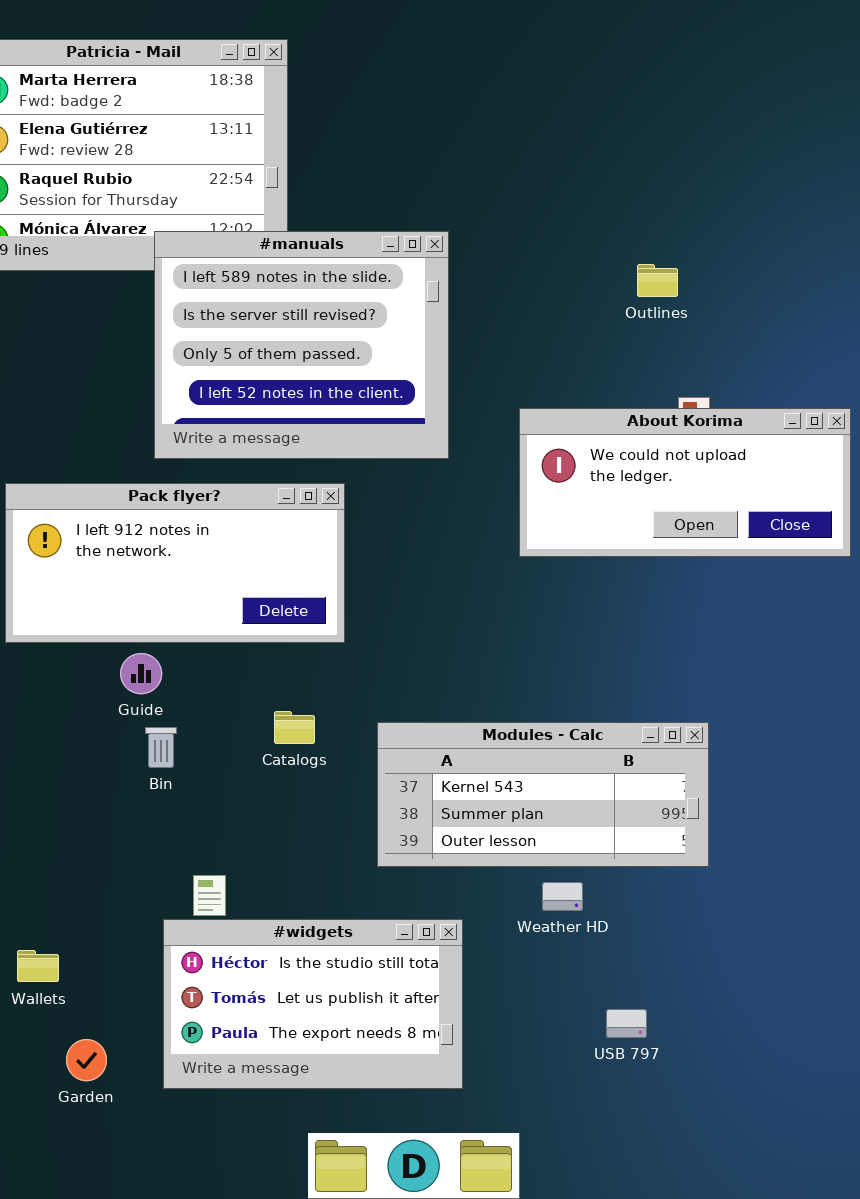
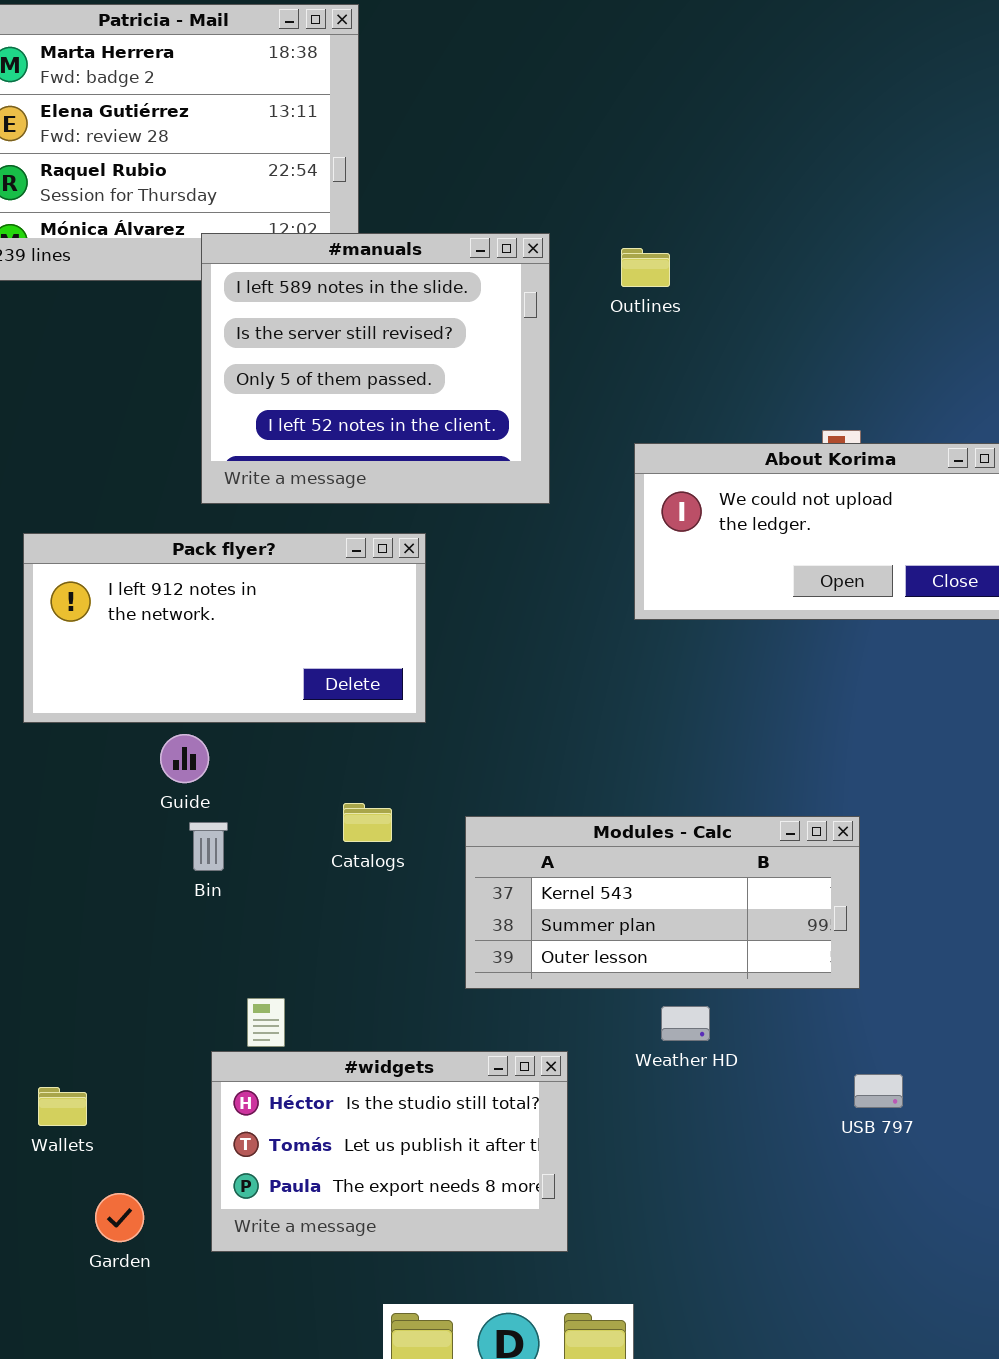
Outlines: [637,264,678,297] -> [621,248,670,287], moved
USB 797: [606,1009,647,1038] -> [854,1074,903,1108], moved

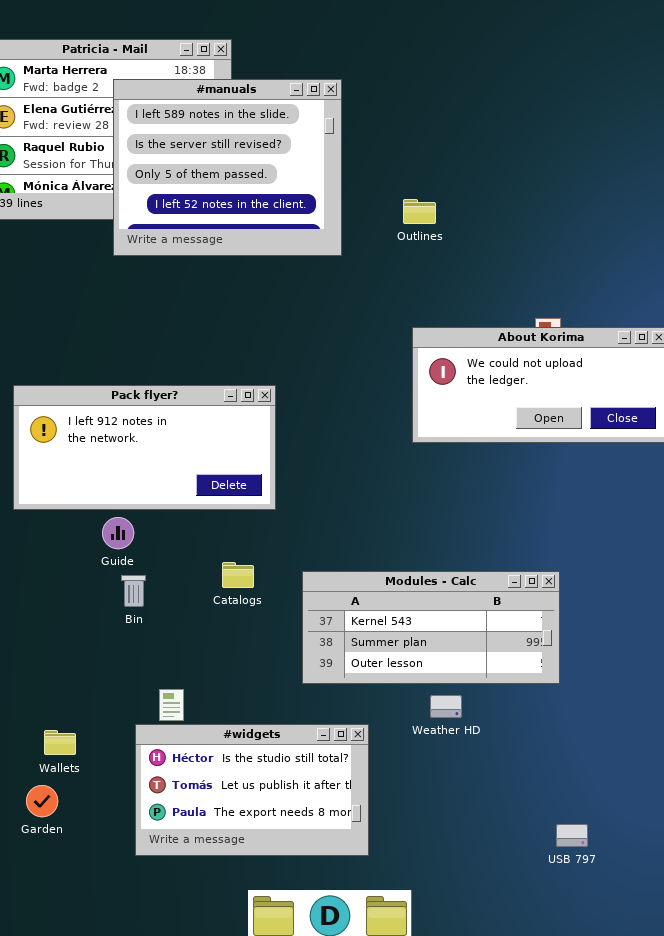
#manuals: [201,233,550,504] -> [113,79,342,256], moved
USB 797: [854,1074,903,1108] -> [556,824,588,847], moved
Wallets: [38,1087,87,1126] -> [44,730,76,755], moved
Garden: [95,1193,144,1242] -> [26,785,58,817], moved

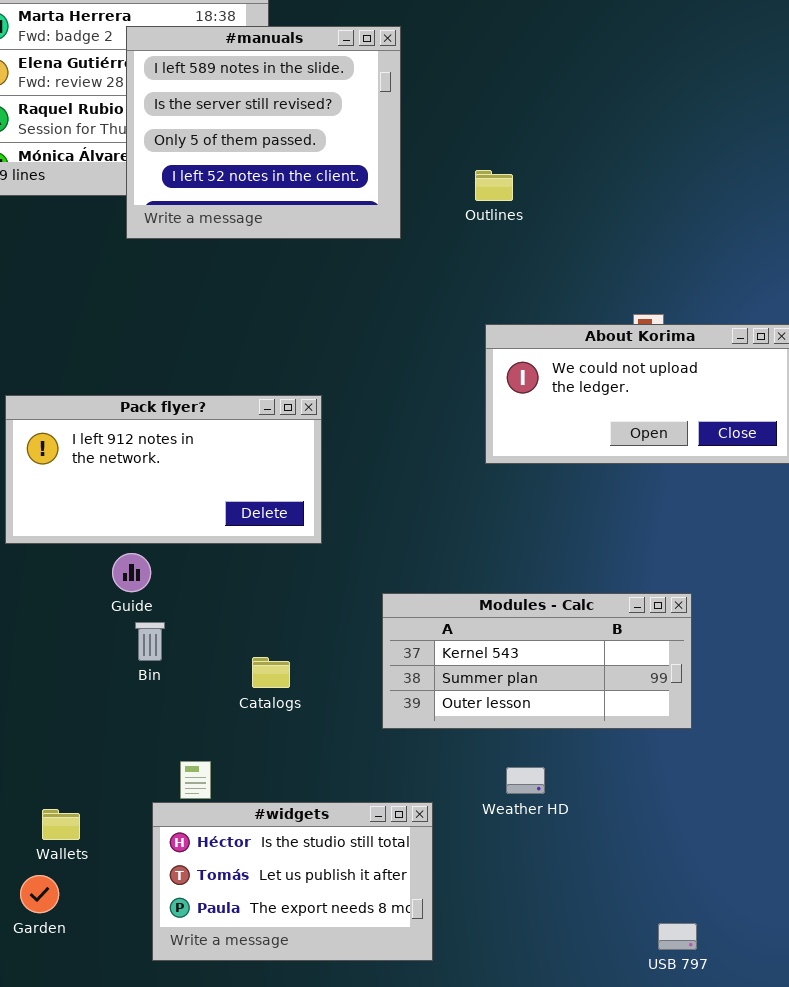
Catalogs: [222,562,254,588] -> [252,657,290,688], moved
Modules - Calc: [302,571,560,684] -> [382,593,692,729], moved

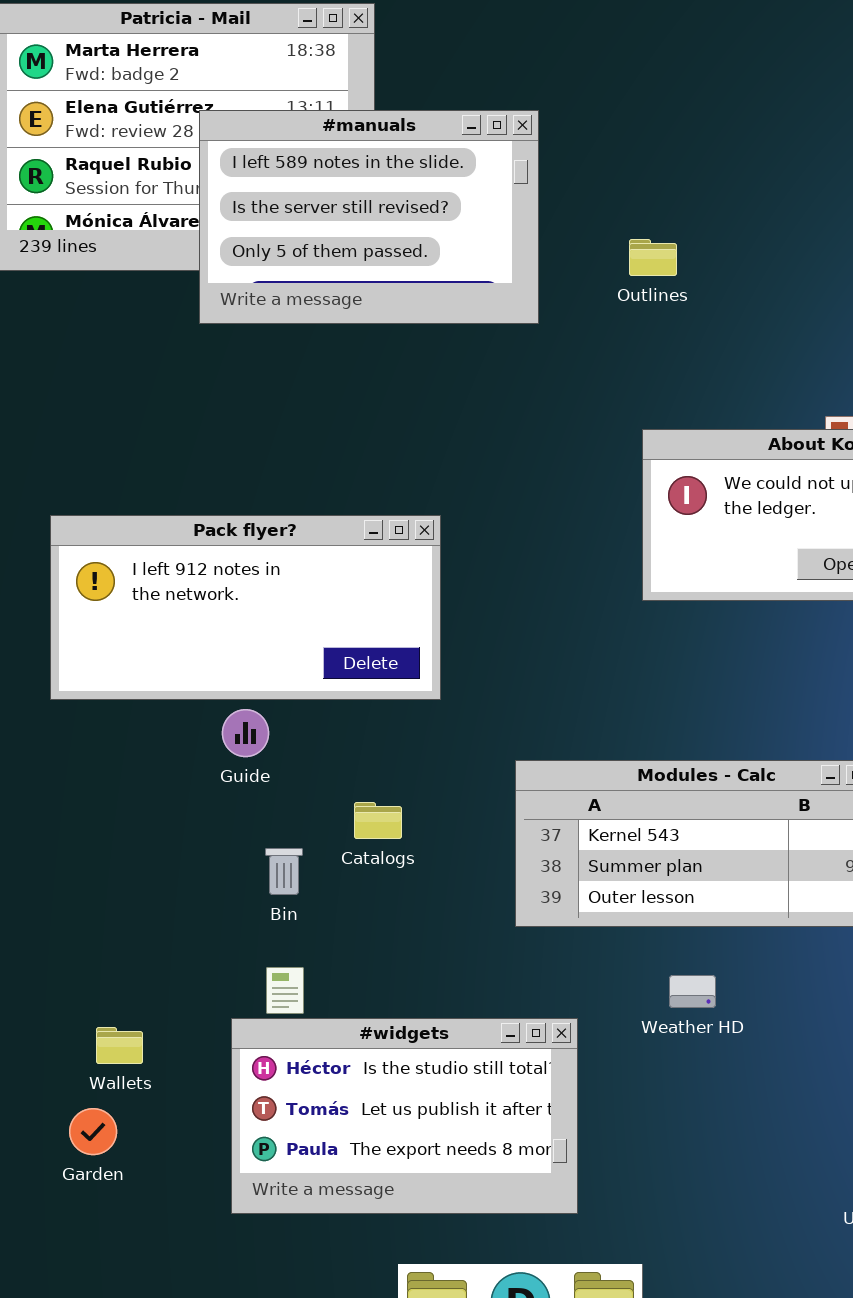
#manuals: [126,26,401,239] -> [199,110,539,324], resized
Guide: [112,553,151,592] -> [222,709,269,757], moved
Bin: [135,622,165,661] -> [265,848,303,895], moved
Catalogs: [252,657,290,688] -> [354,802,402,839], moved

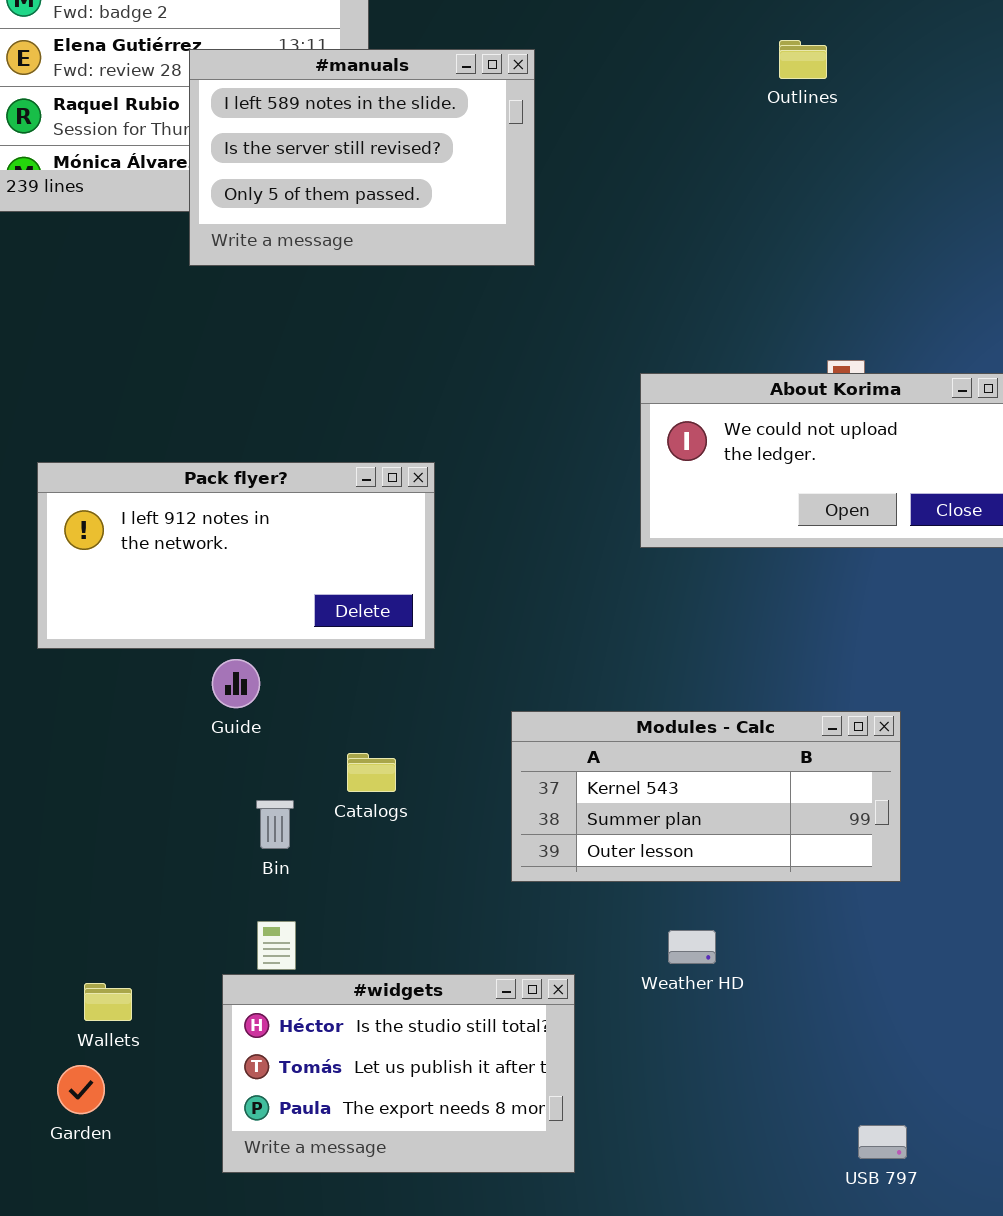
Outlines: [629,239,677,276] -> [779,40,827,79], moved

